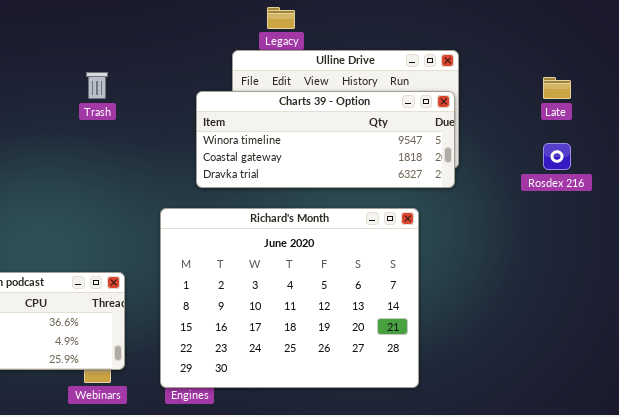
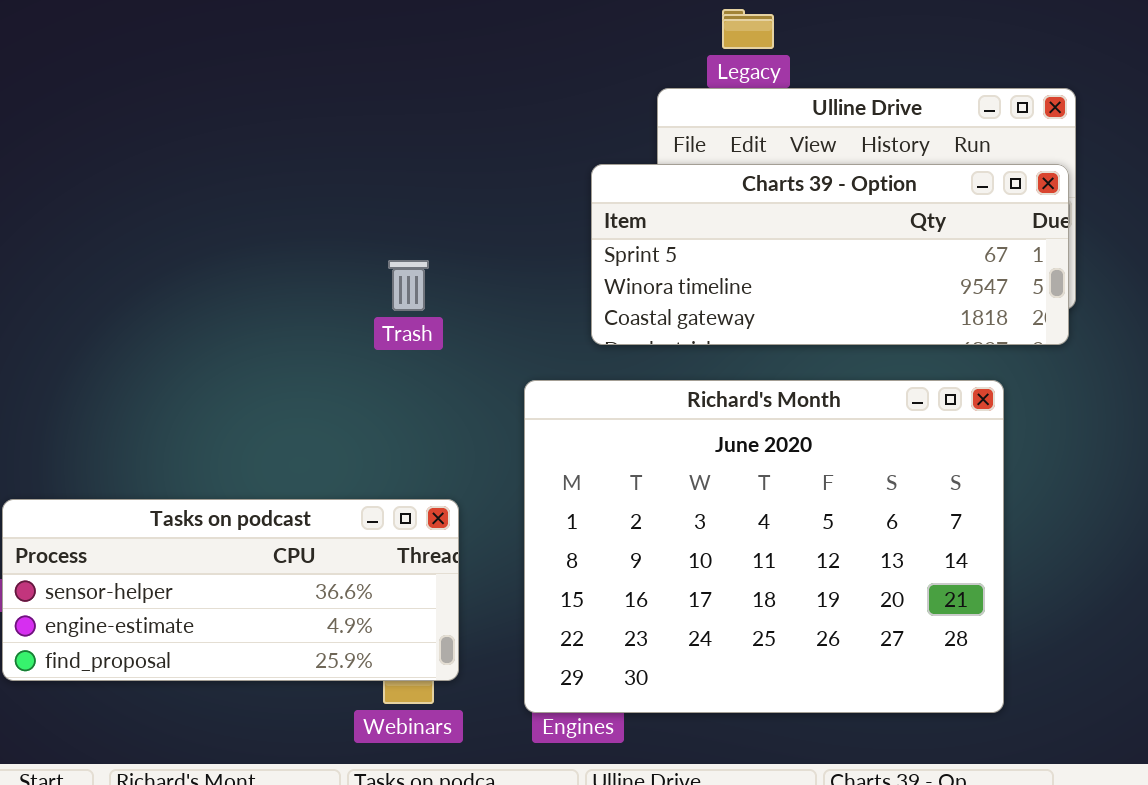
Trash: [86,72,108,99] -> [388,260,429,311], moved
Charts 39 - Option: [196,91,455,188] -> [591,164,1069,345], scrolled up 1 row

